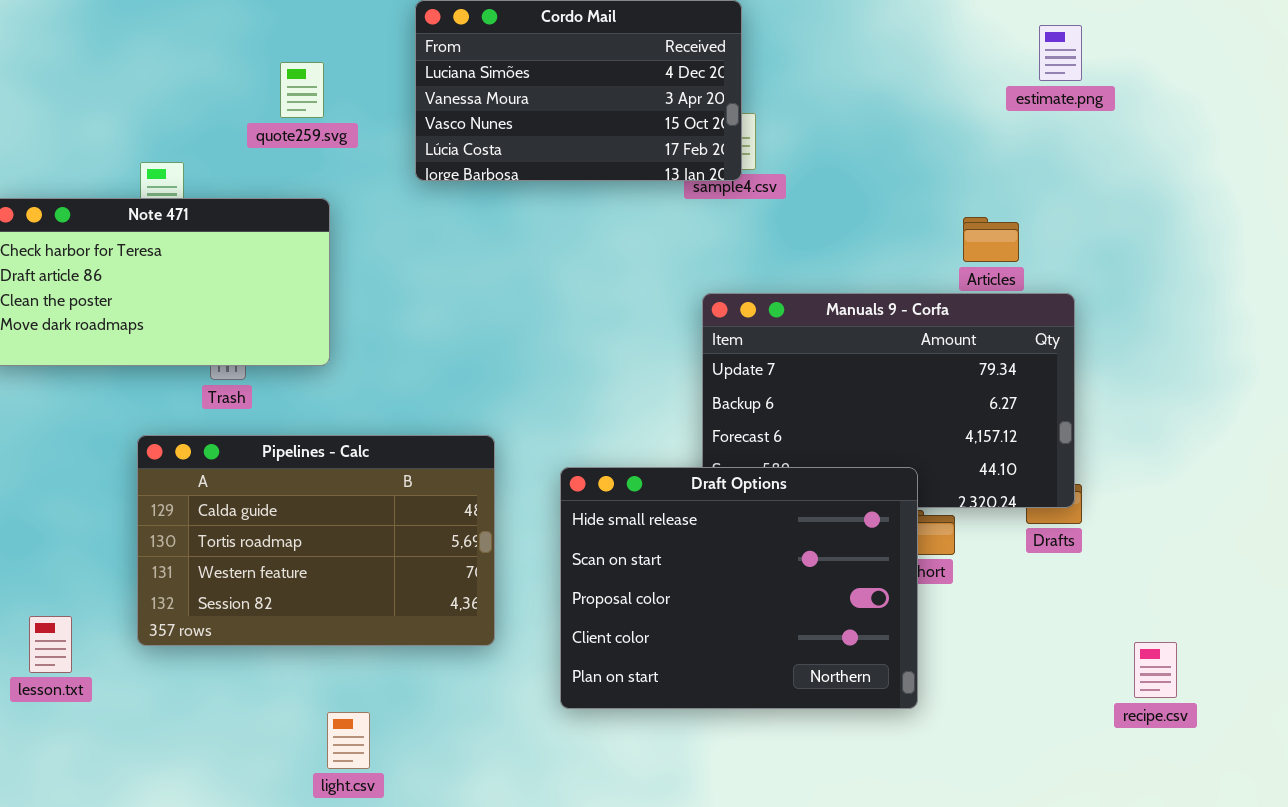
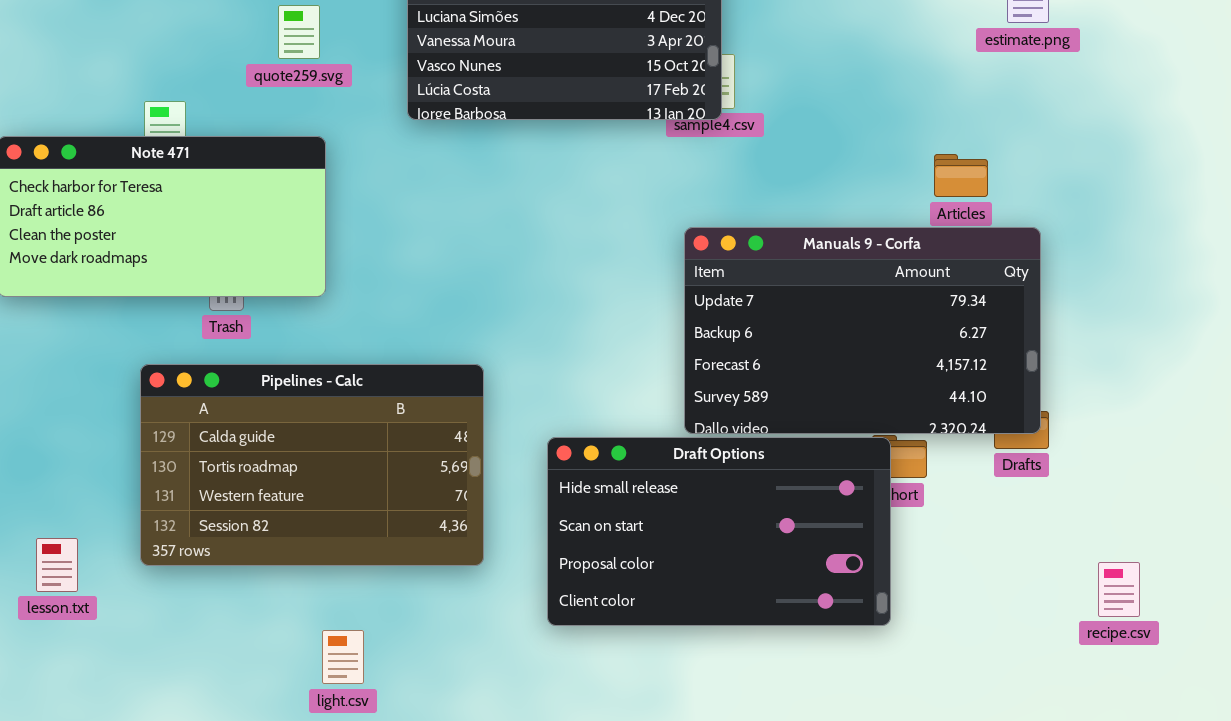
Draft Options: [560,467,918,709] -> [547,437,891,626], resized

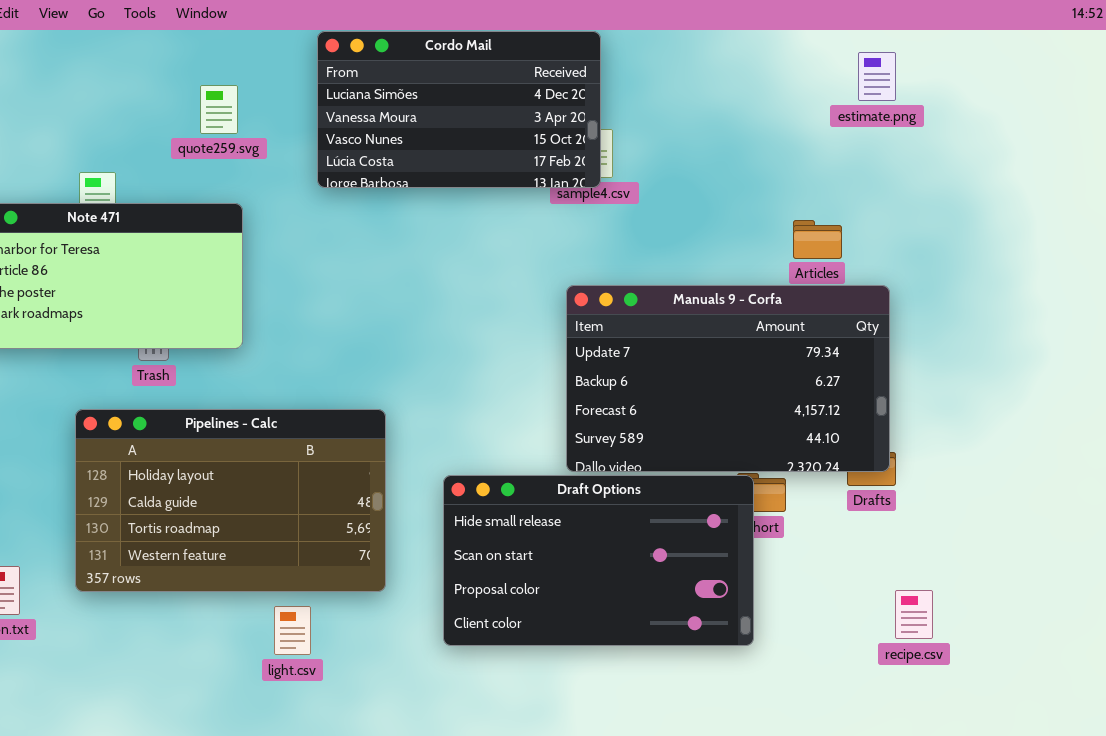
Pipelines - Calc: [140,364,484,566] -> [75,409,386,592], scrolled up 1 row
recipe.csv: [1098,562,1140,617] -> [895,590,933,639], moved
light.csv: [322,630,364,684] -> [274,606,311,655], moved

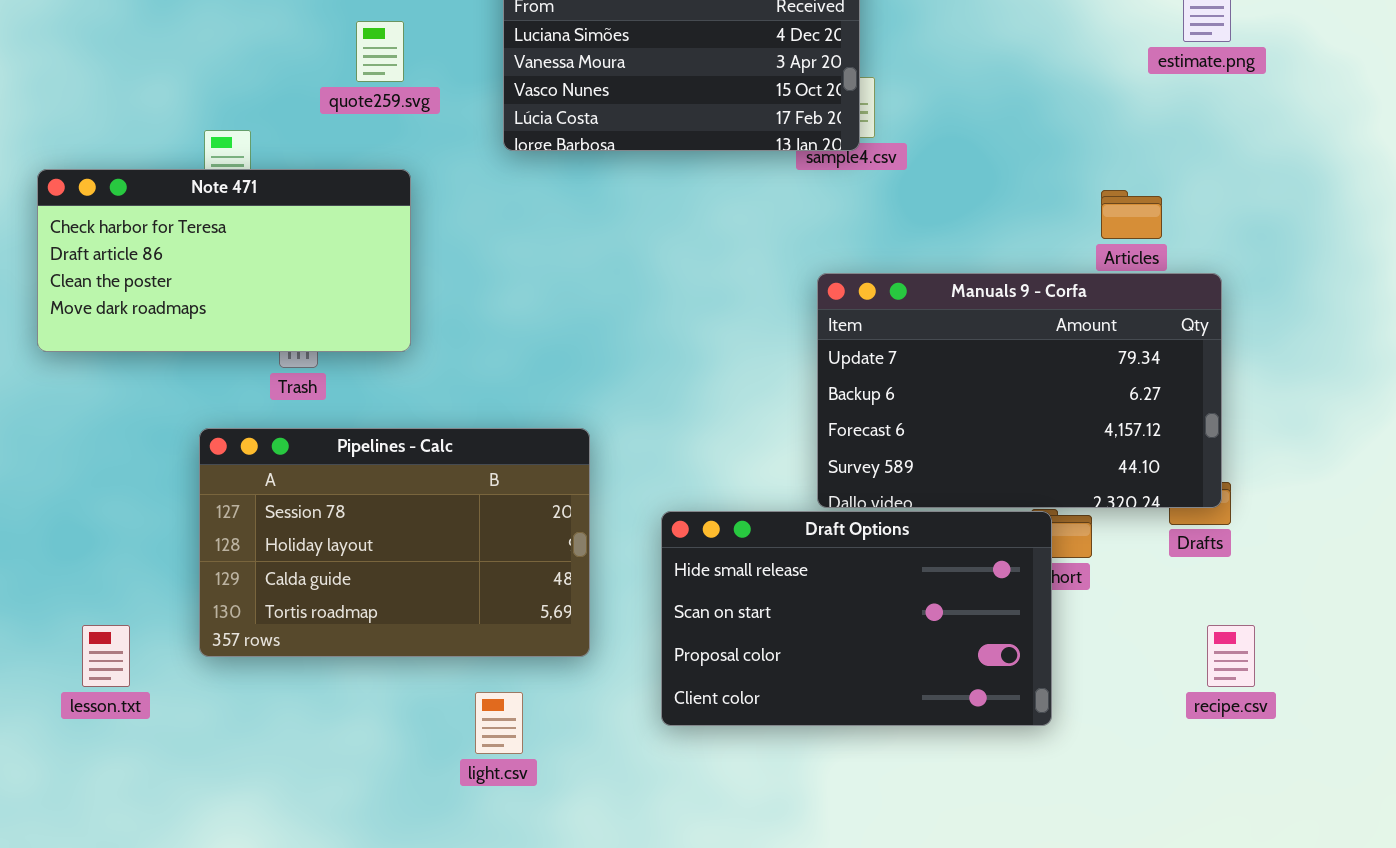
Pipelines - Calc: [75,409,386,592] -> [199,428,590,657], scrolled up 1 row
recipe.csv: [895,590,933,639] -> [1207,625,1255,687], moved
light.csv: [274,606,311,655] -> [475,692,523,754], moved

